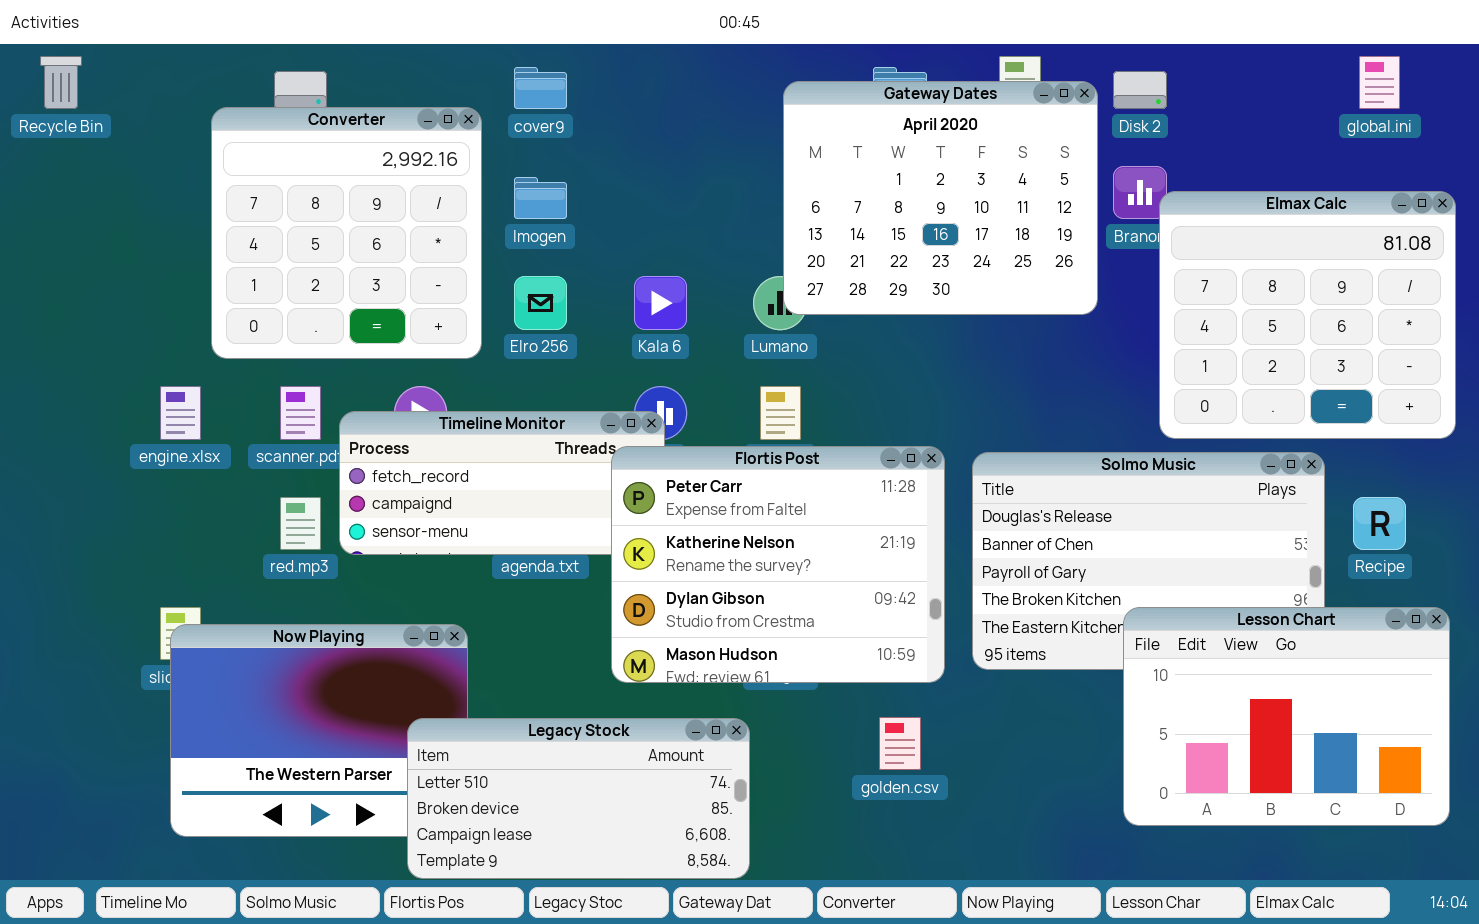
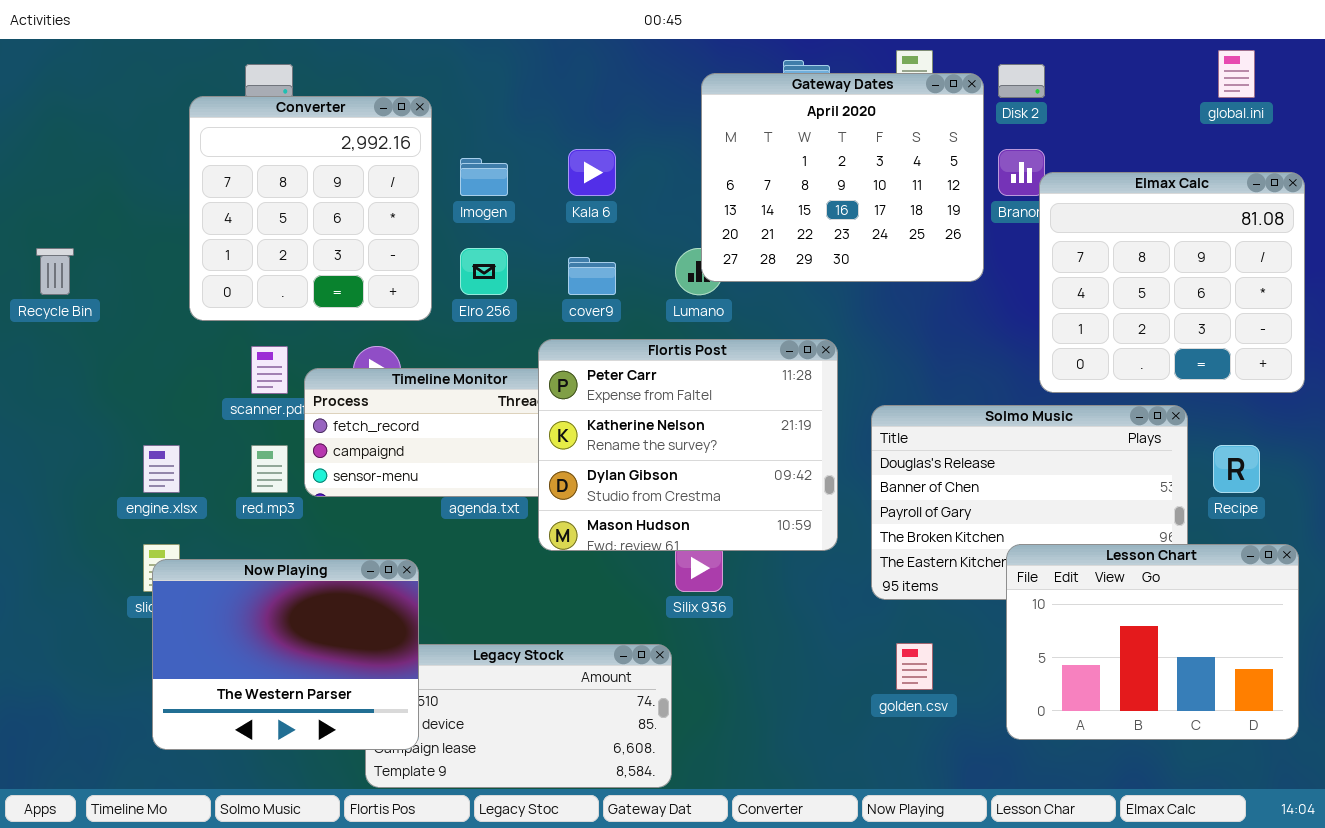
Recycle Bin: [40,56,82,109] -> [36,248,74,295], moved
cover9: [514,67,567,109] -> [568,257,616,295], moved
Kala 6: [634,276,687,330] -> [568,149,616,196], moved
engine.xlsx: [160,386,201,440] -> [143,445,180,493], moved
Flortis Post: [611,446,945,683] -> [538,339,838,551], moved
Now Playing: [170,624,468,837] -> [152,559,419,750], raised
golden.csv: [879,717,921,770] -> [896,643,933,690], moved

